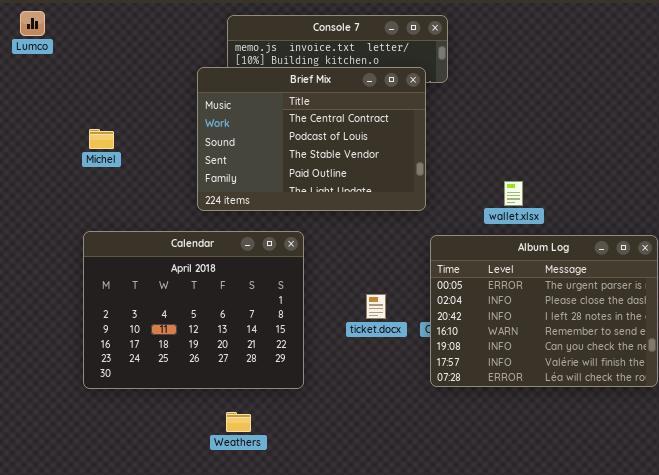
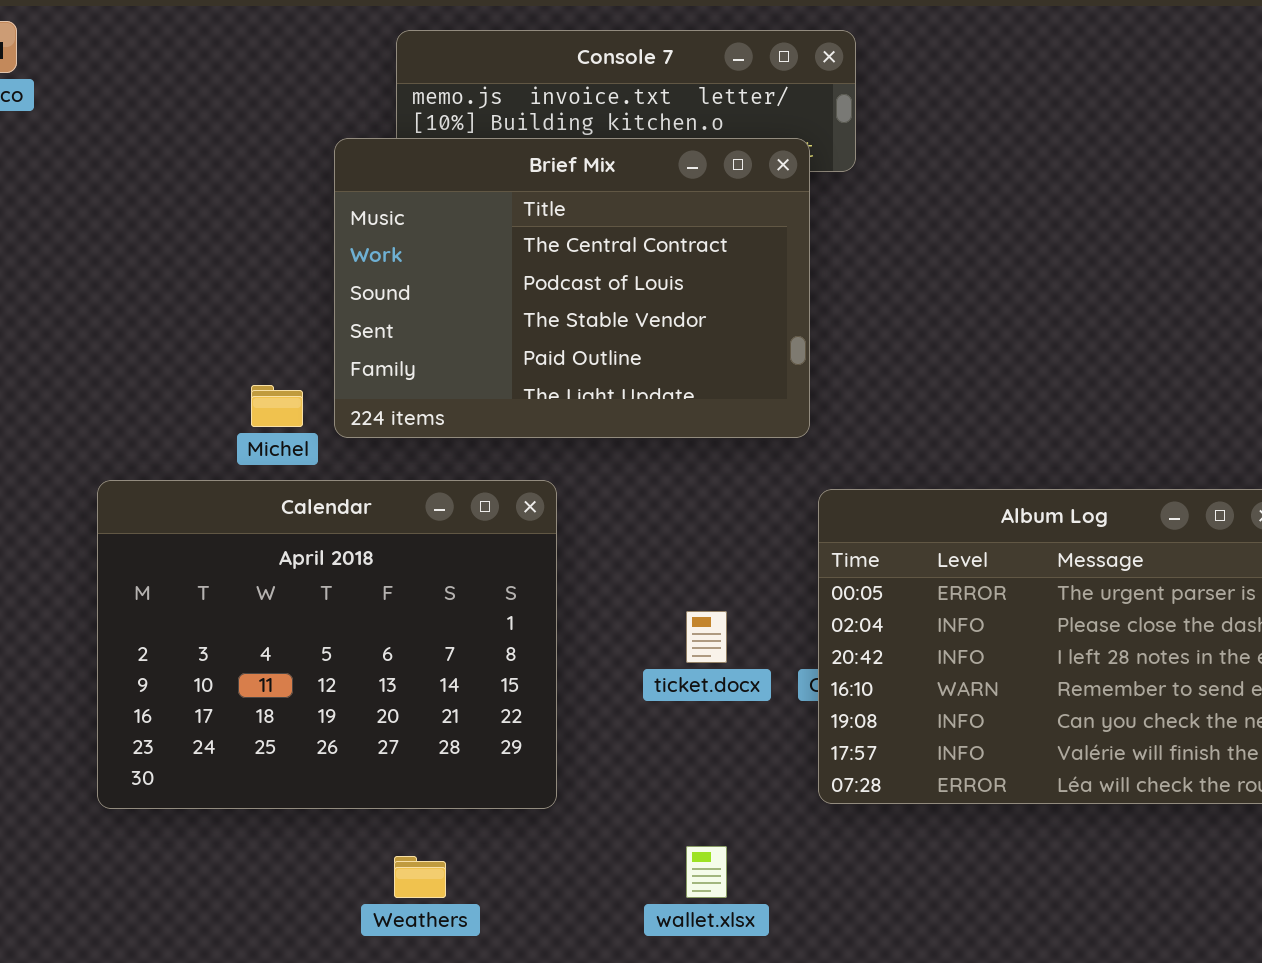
Michel: [89,129,114,149] -> [251,385,303,427], moved
wallet.xlsx: [504,181,523,206] -> [686,846,727,898], moved

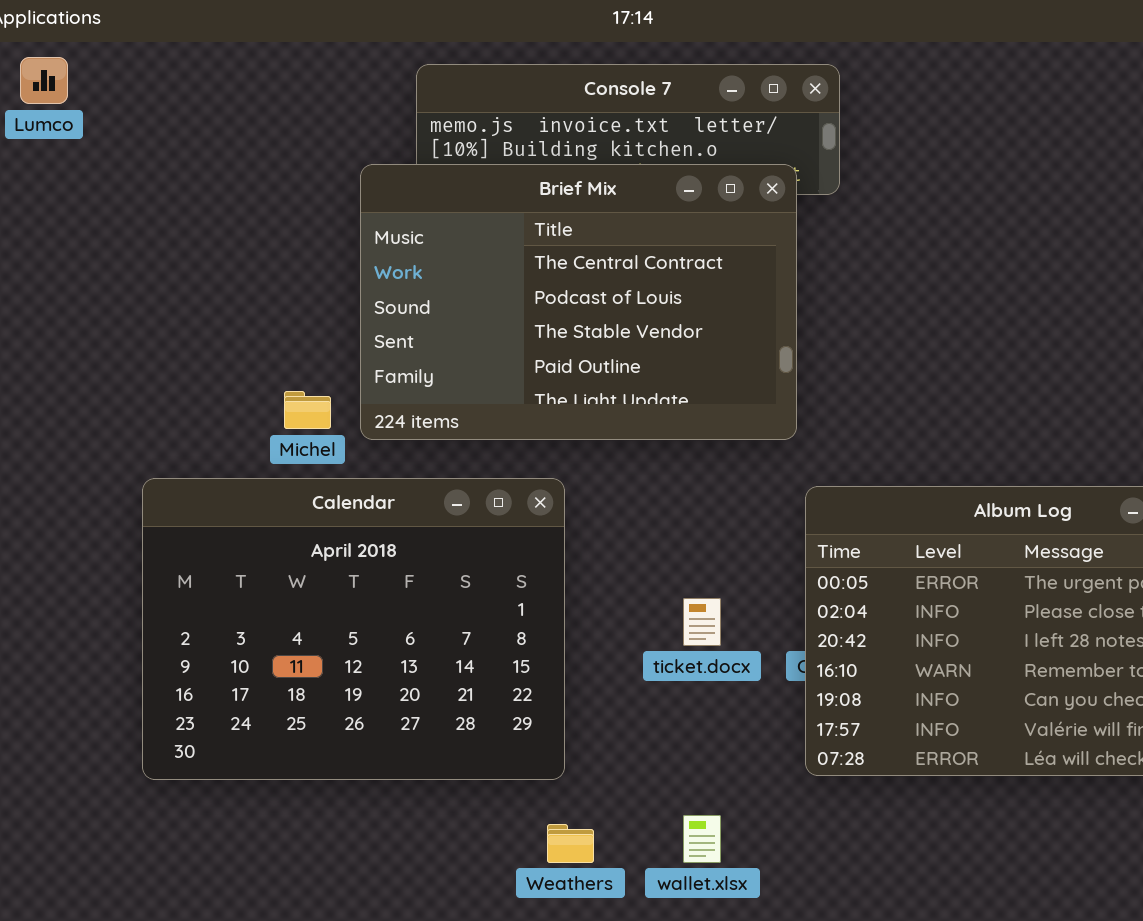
Weathers: [394,856,446,898] -> [547,824,594,863], moved

